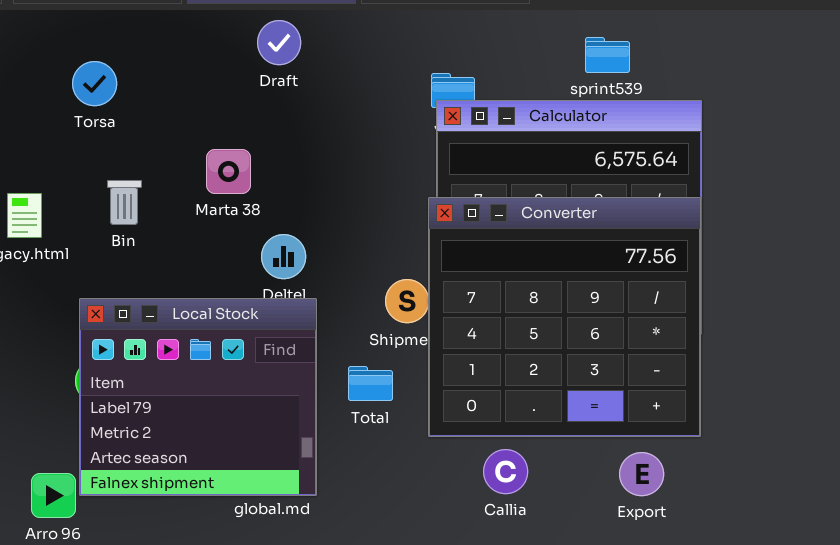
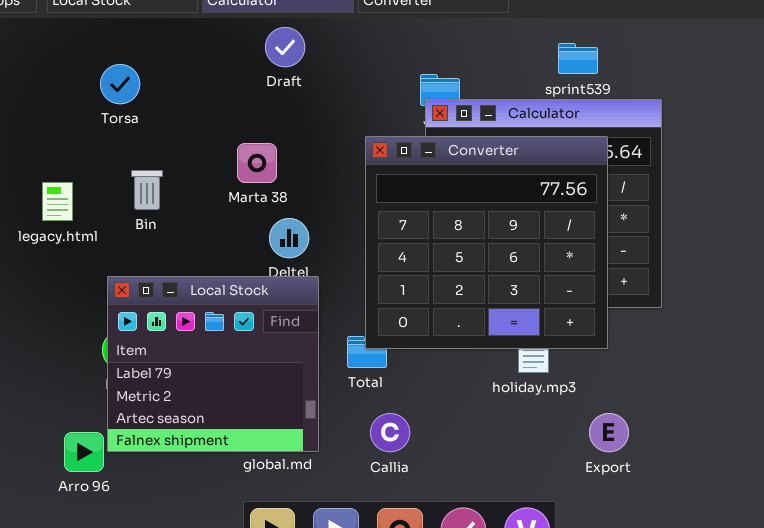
Marta 38: [206,149,251,194] -> [237,143,277,183], moved
Converter: [428,197,701,437] -> [365,136,608,349], moved
Callia: [483,449,528,494] -> [370,413,410,452], moved

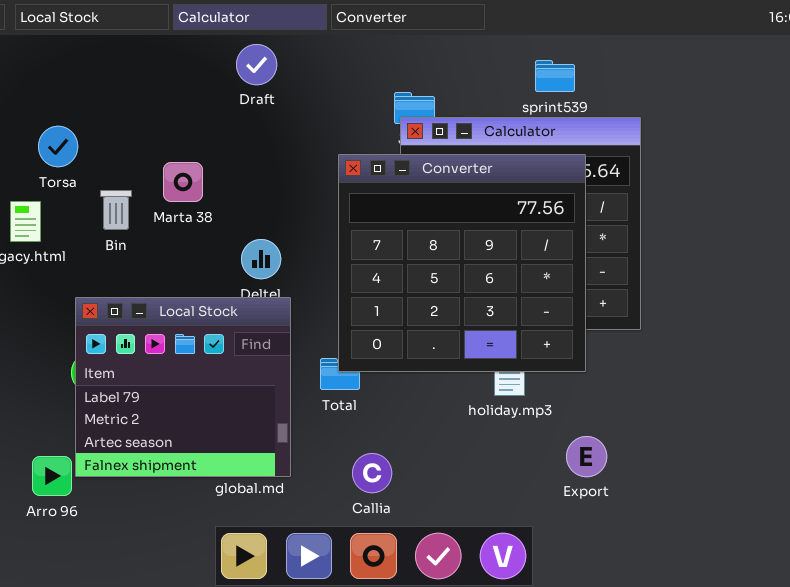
Torsa: [100,64,140,104] -> [38,126,78,167], moved
Marta 38: [237,143,277,183] -> [163,162,203,202], moved
Callia: [370,413,410,452] -> [352,453,392,493], moved

